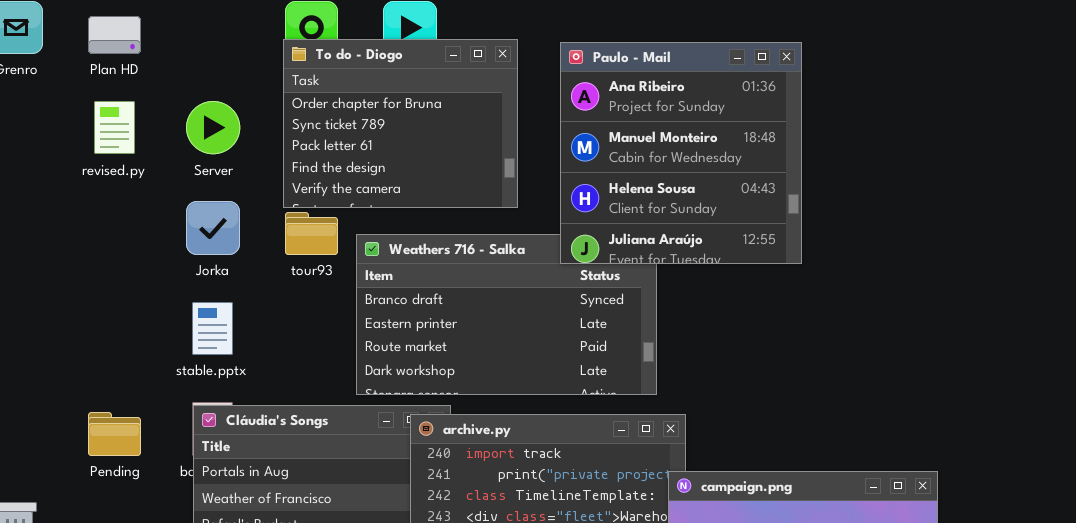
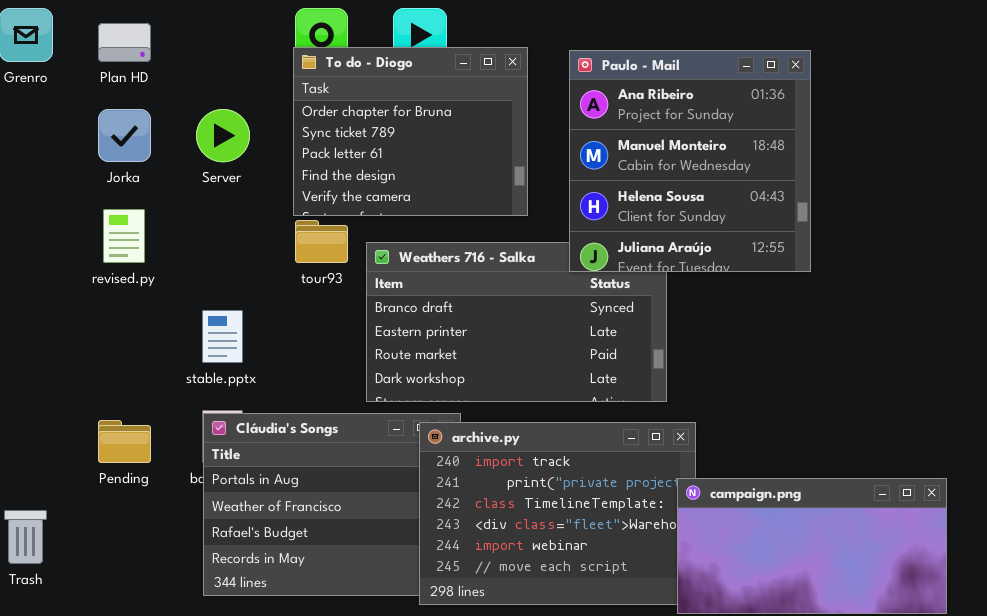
revised.py: [94,101,135,154] -> [103,209,145,263], moved
Jorka: [186,201,240,255] -> [98,109,151,162], moved

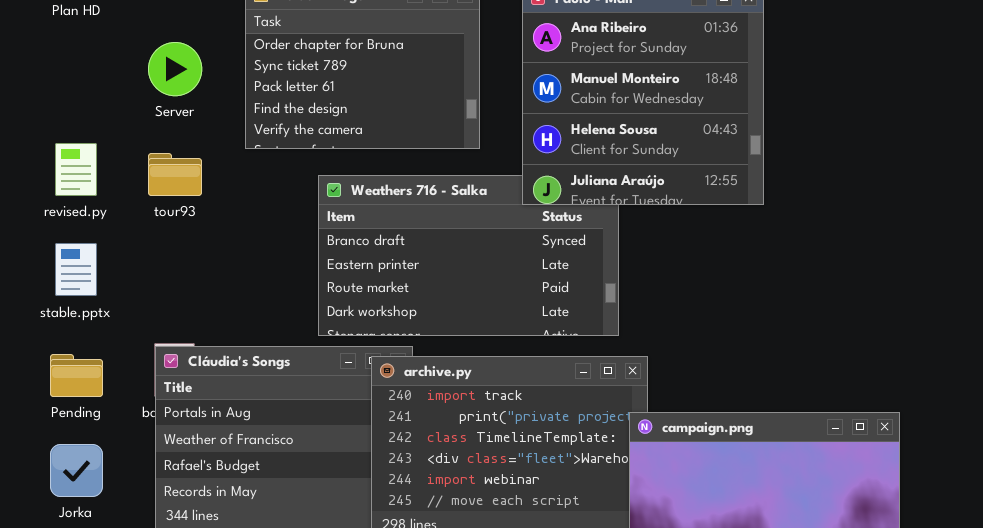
Jorka: [98,109,151,162] -> [50,444,103,497], moved
tour93: [295,220,348,263] -> [148,153,202,196], moved
stable.pptx: [202,310,243,363] -> [55,243,97,296], moved

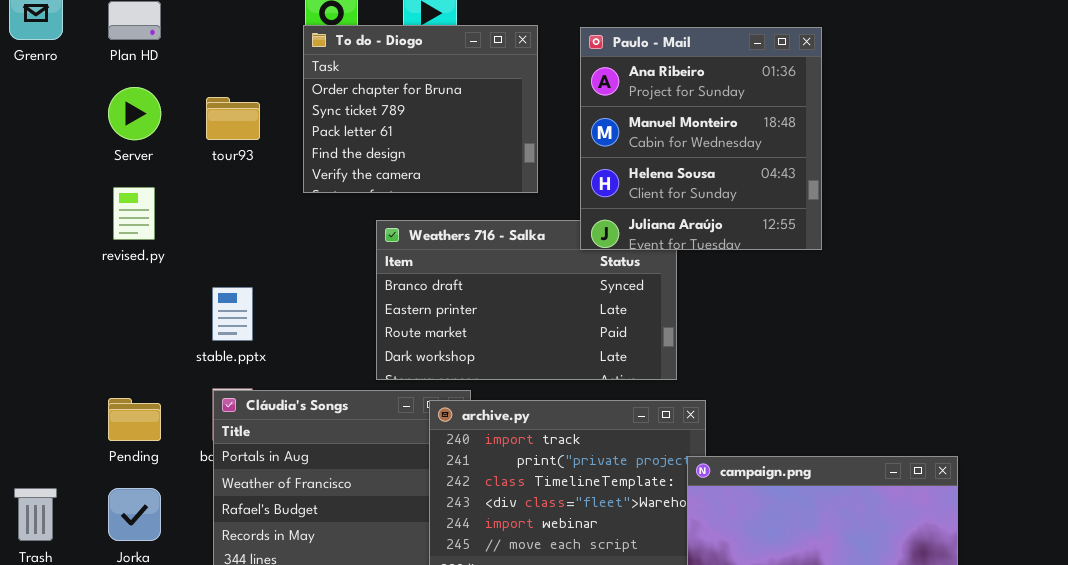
Server: [148,42,202,96] -> [108,87,161,140], moved
tour93: [148,153,202,196] -> [206,97,260,140], moved
stable.pptx: [55,243,97,296] -> [212,287,253,341], moved

